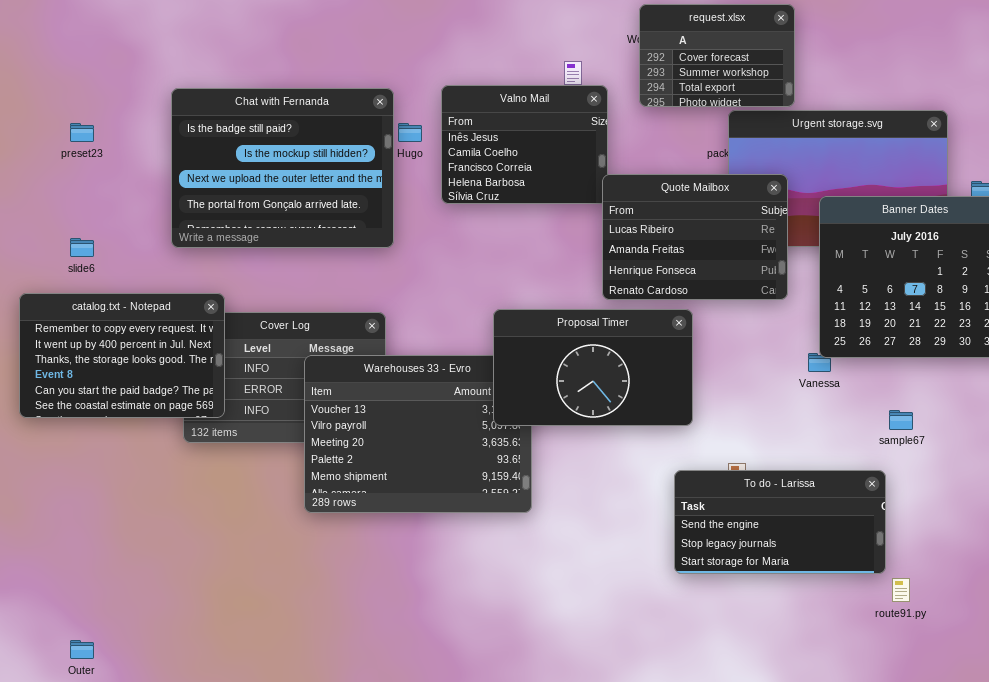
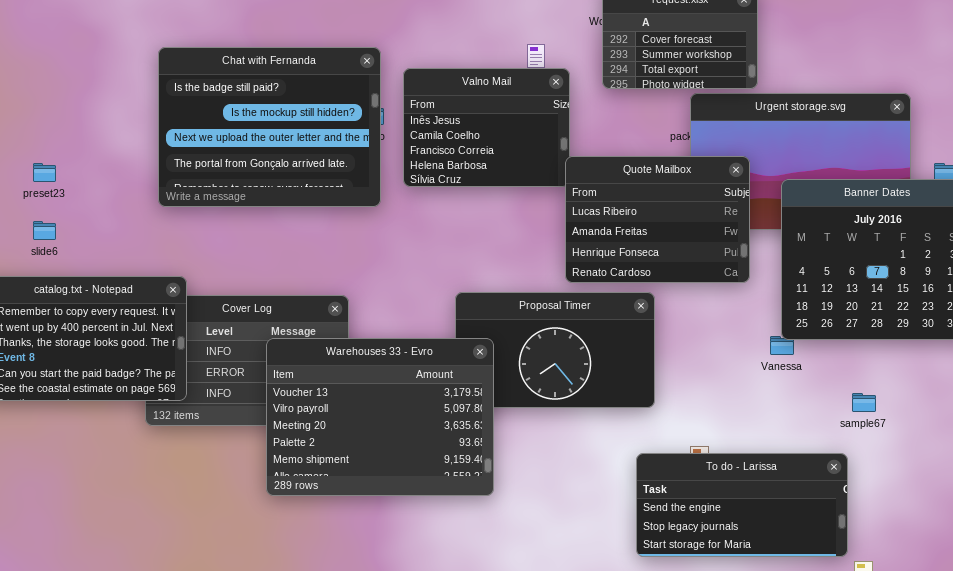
Chat with Fernanda: [171,88,394,248] -> [158,47,381,207], moved
preset23: [70,123,94,142] -> [33,163,56,182], moved
Warehouses 33 - Evro: [304,355,532,513] -> [266,338,494,496], raised

